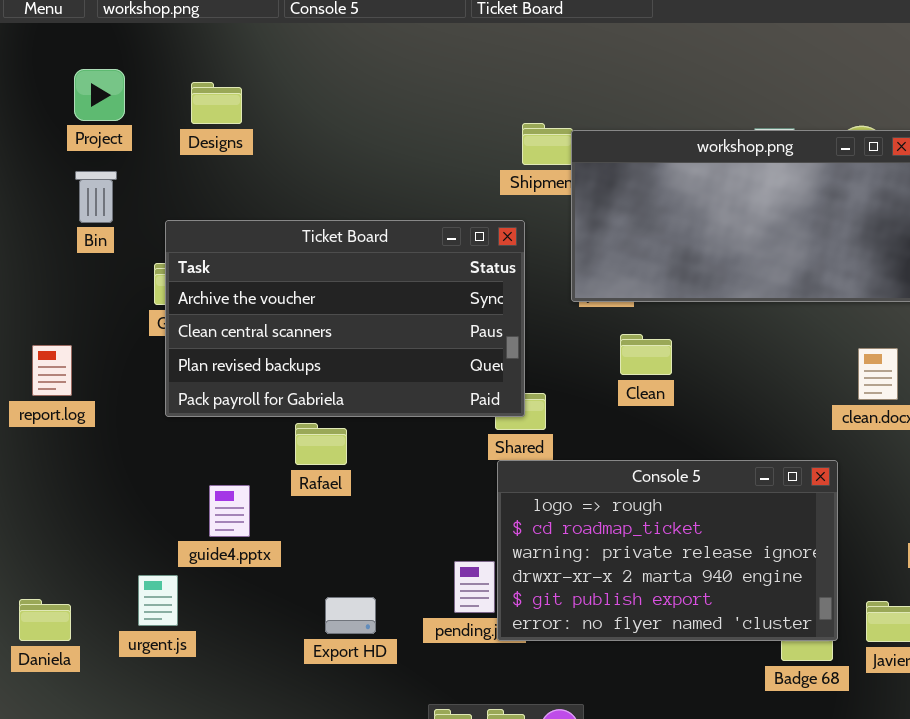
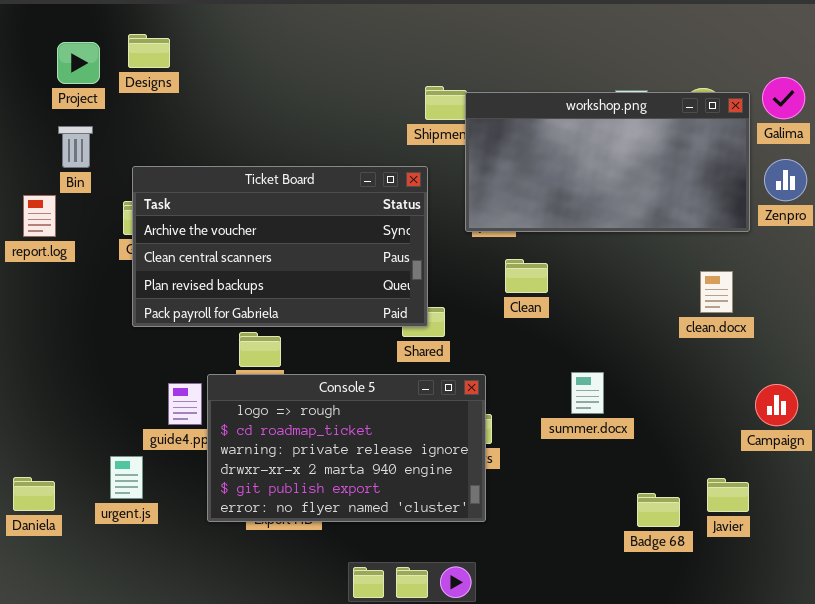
Designs: [191,82,242,124] -> [128,34,170,68], moved
report.log: [32,345,72,396] -> [23,195,56,237], moved
Console 5: [497,460,838,641] -> [207,374,486,522], moved

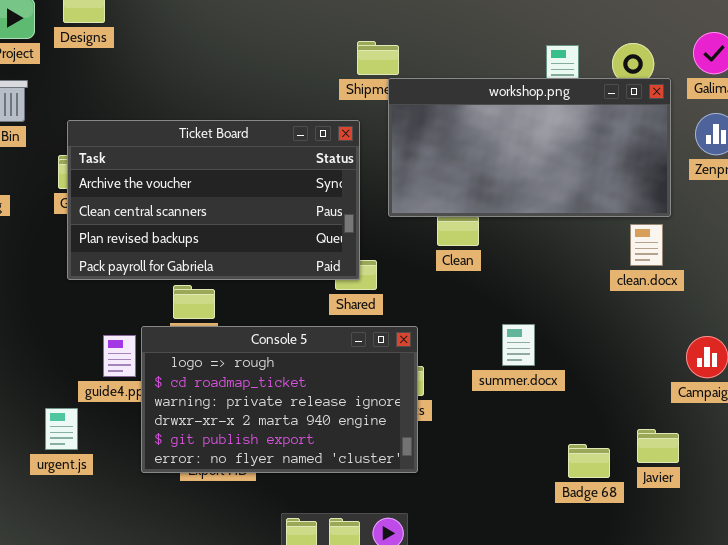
workshop.png: [465,92,750,232] -> [388,78,671,217], moved

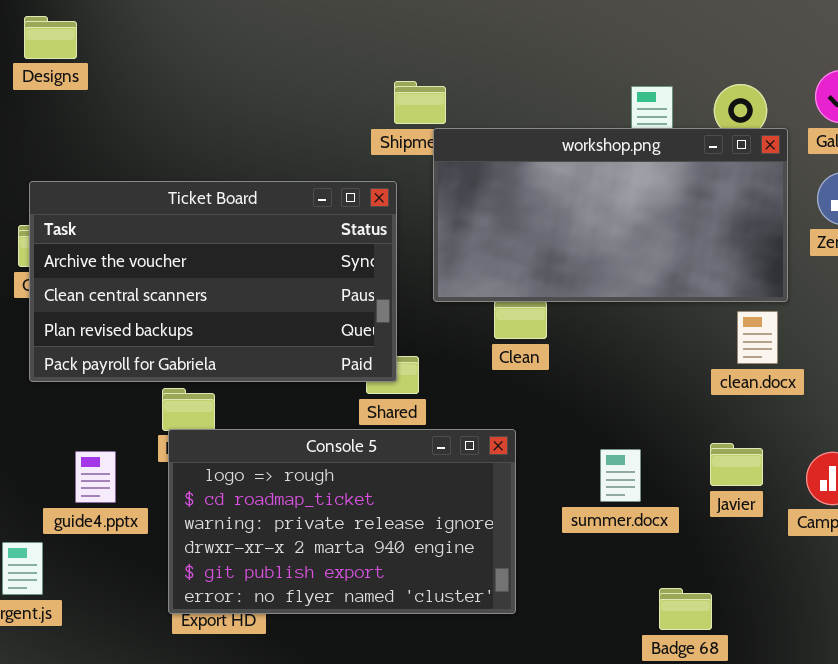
summer.docx: [502,324,535,366] -> [600,449,641,502], moved
Console 5: [141,326,418,473] -> [168,429,516,614], moved
Javier: [637,429,679,463] -> [710,443,763,486], moved

